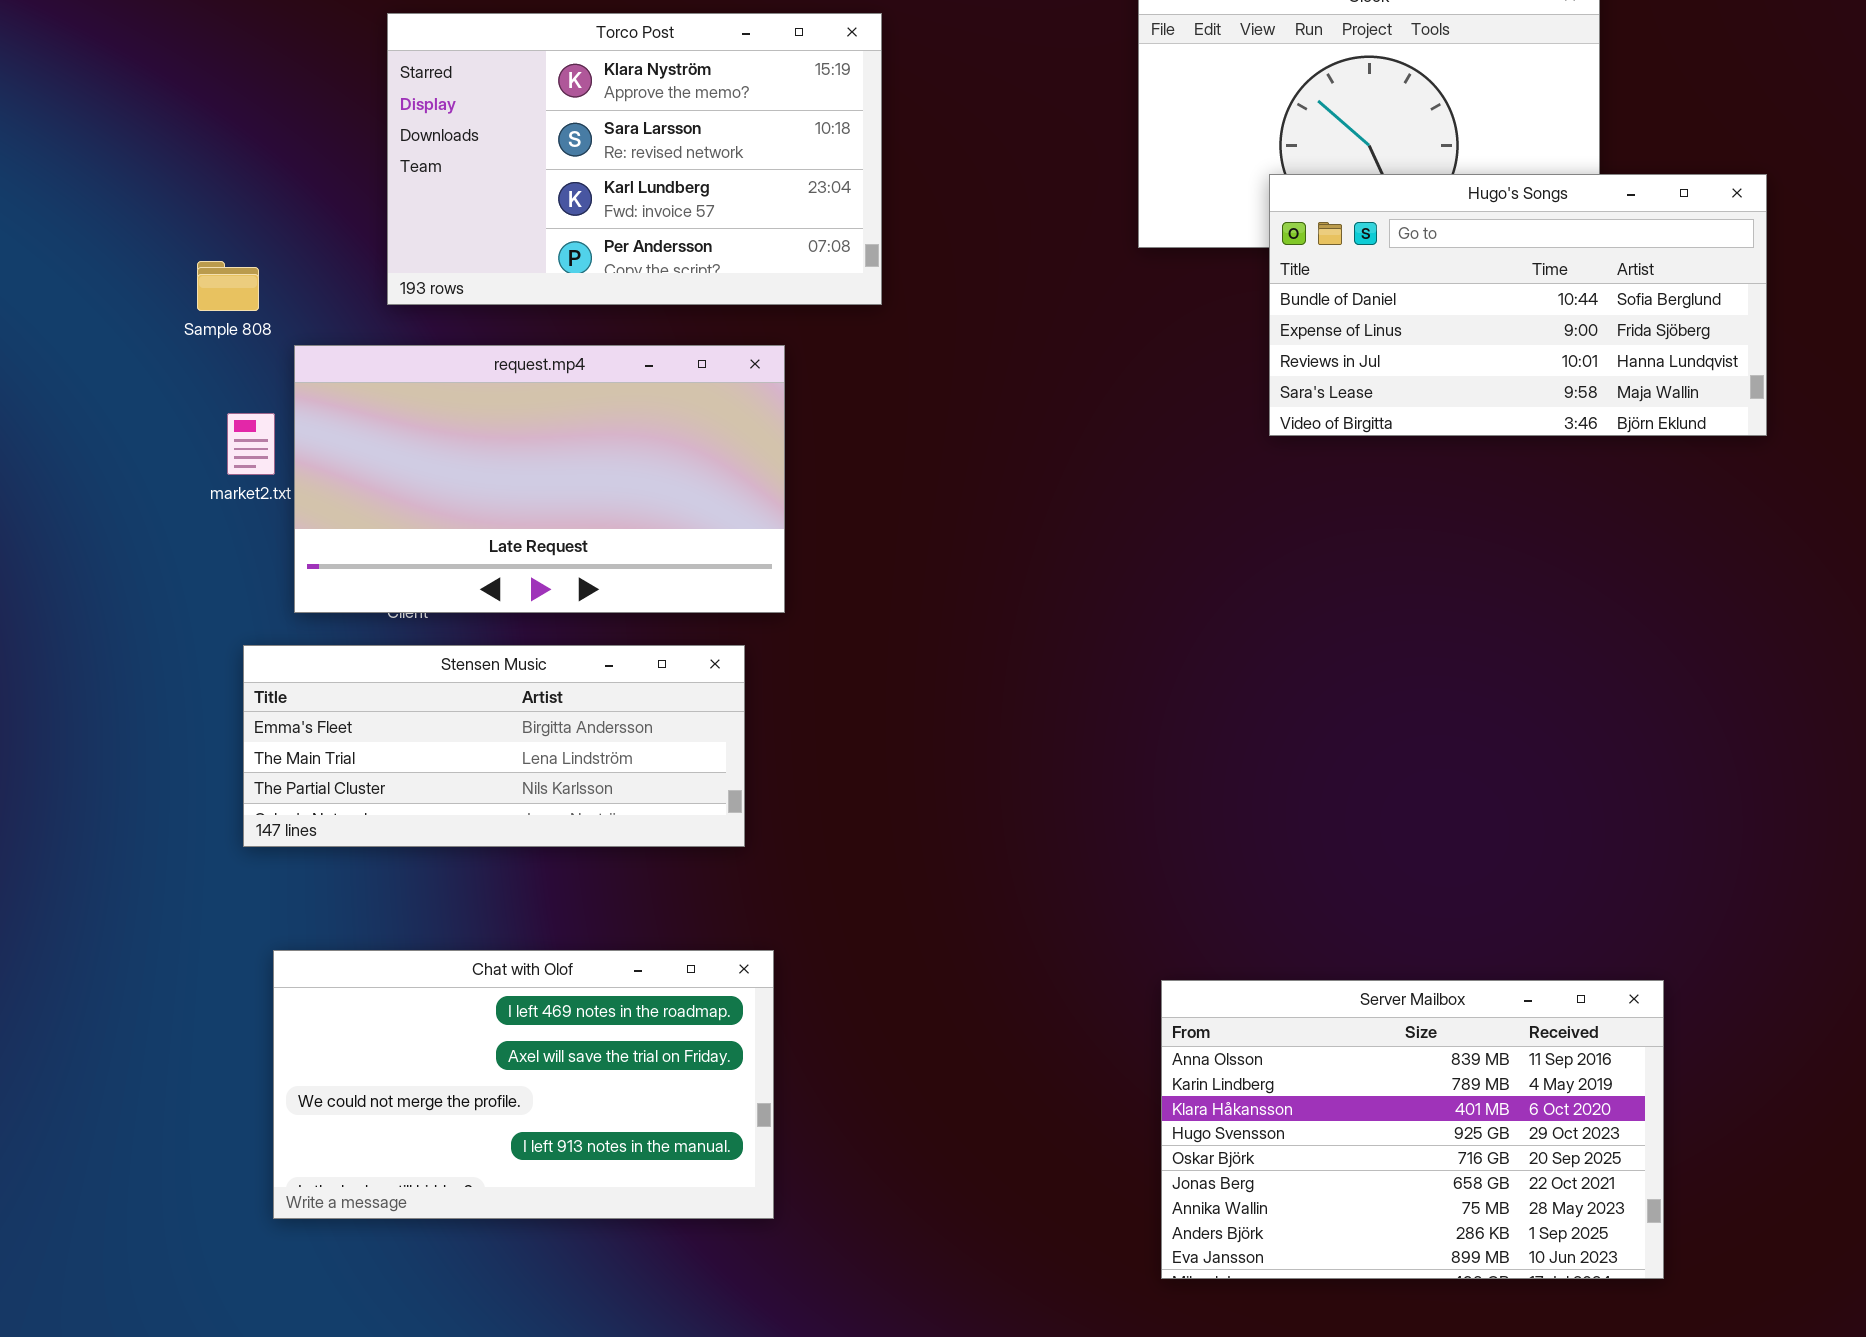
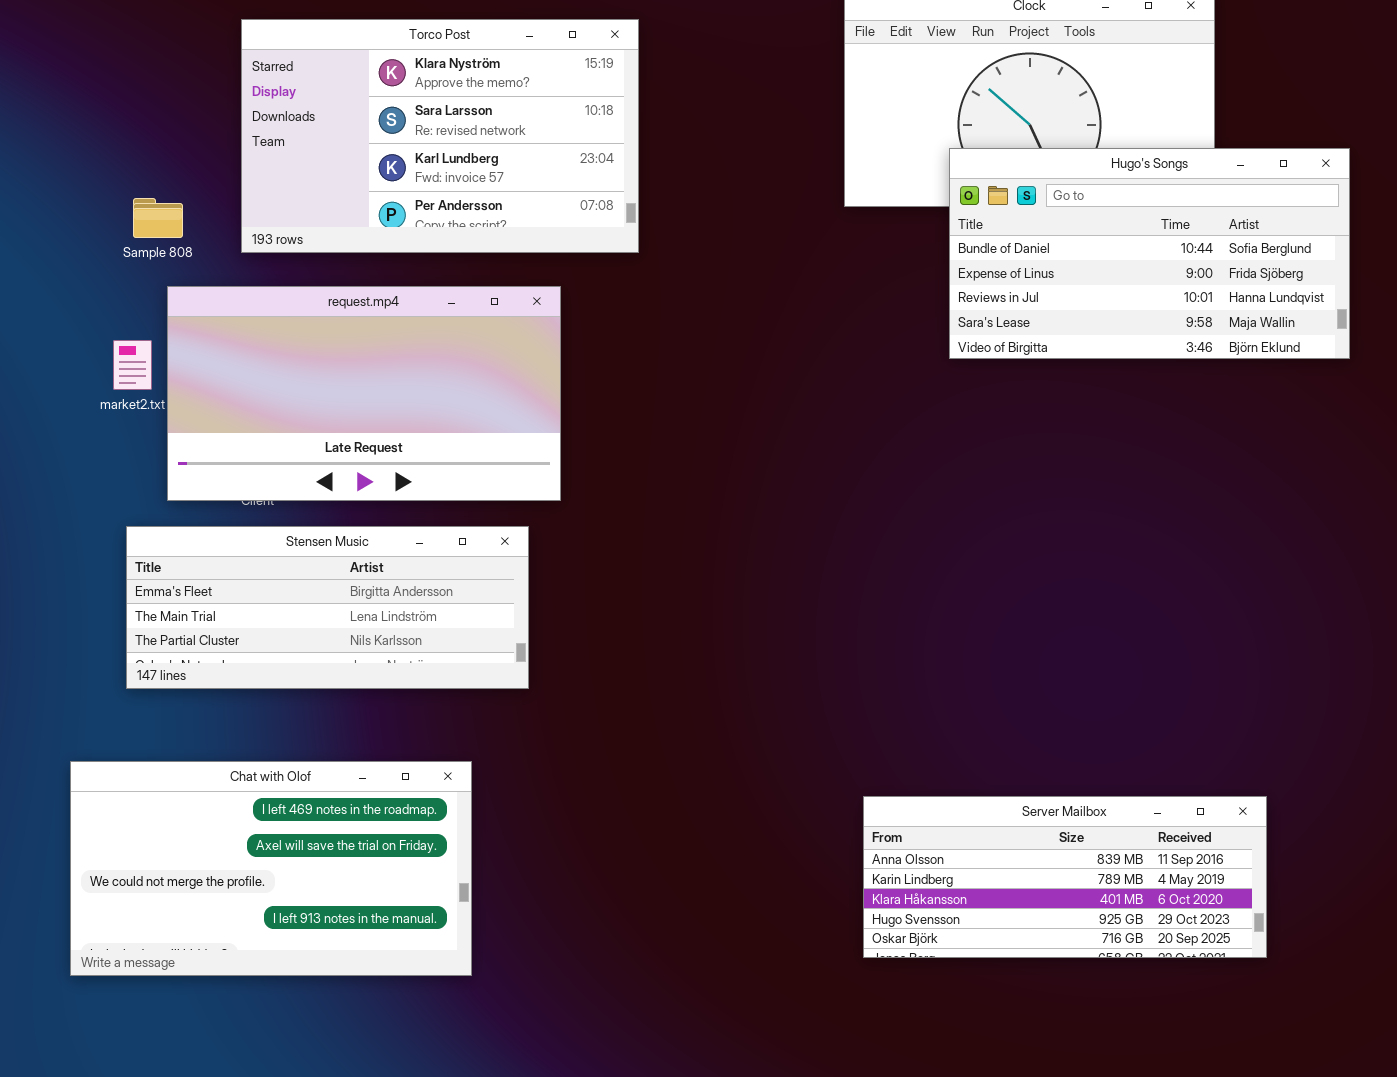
Sample 808: [197,261,259,311] -> [133,198,183,238], moved
Chat with Olof: [273,950,774,1219] -> [70,761,472,976], moved
Server Mailbox: [1161,980,1664,1279] -> [863,796,1267,958], resized

